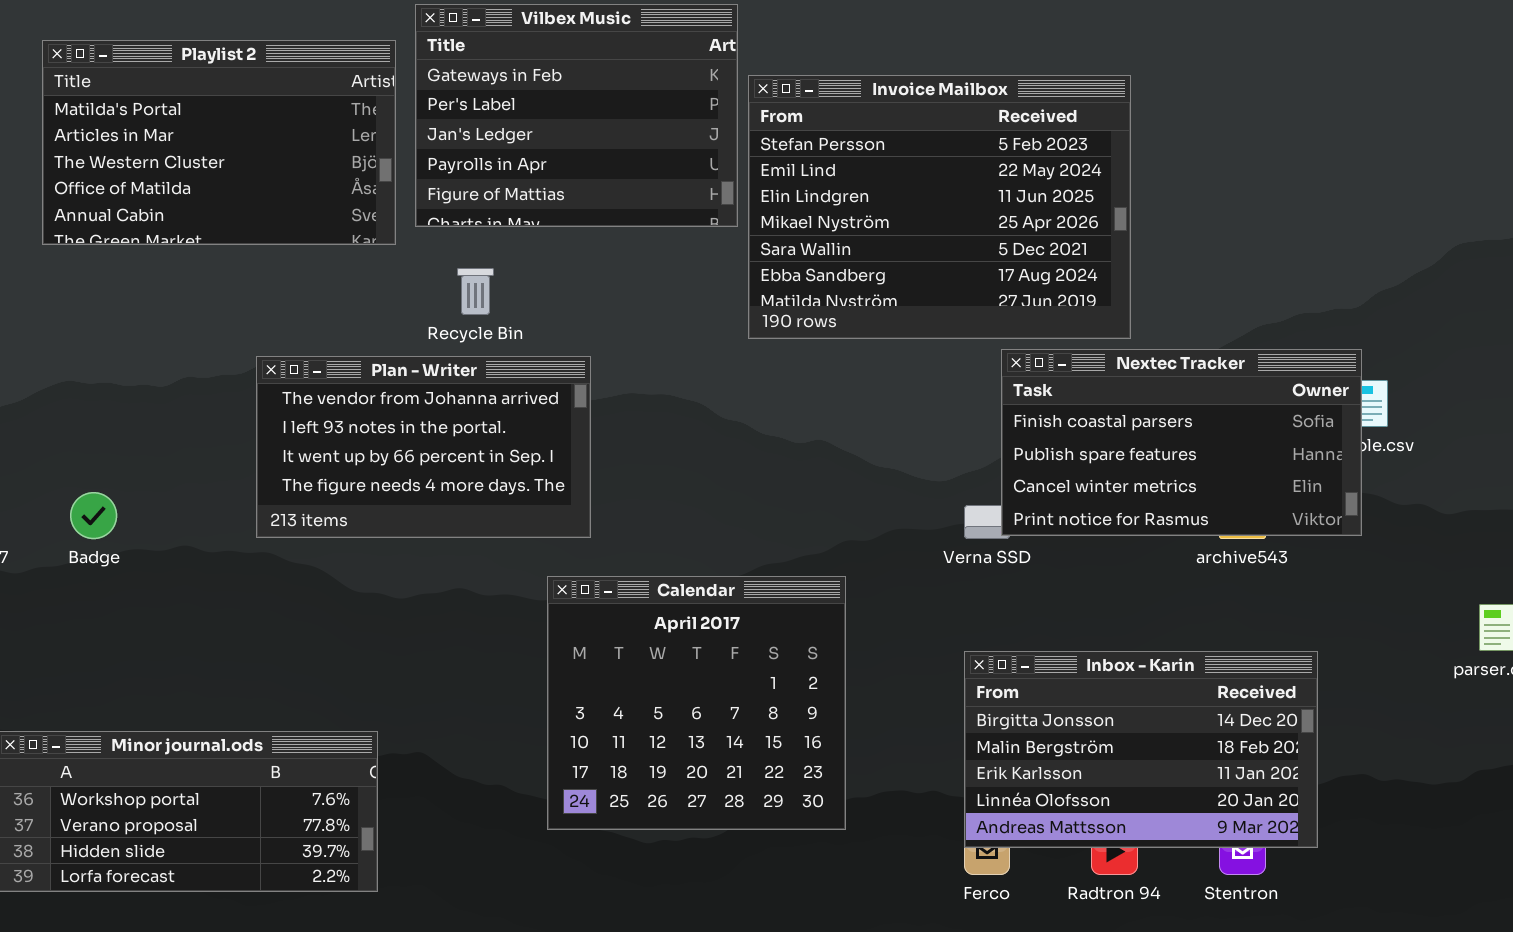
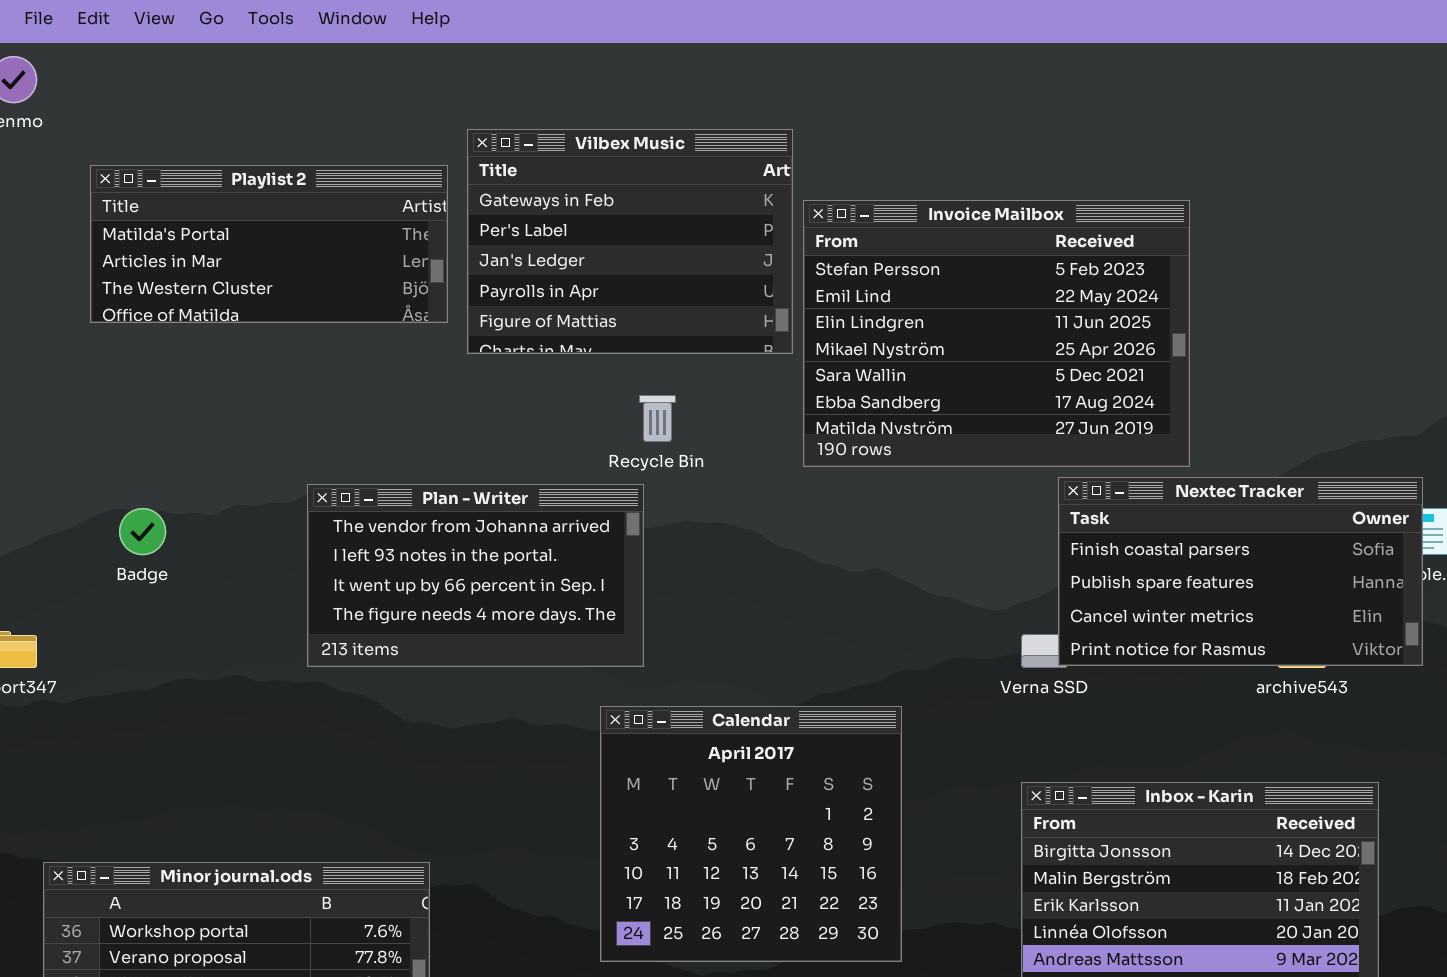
Playlist 2: [42,40,396,245] -> [90,165,448,323], resized
Recycle Bin: [457,268,494,315] -> [639,395,676,442], moved
Badge: [70,492,117,539] -> [119,508,166,555], moved

